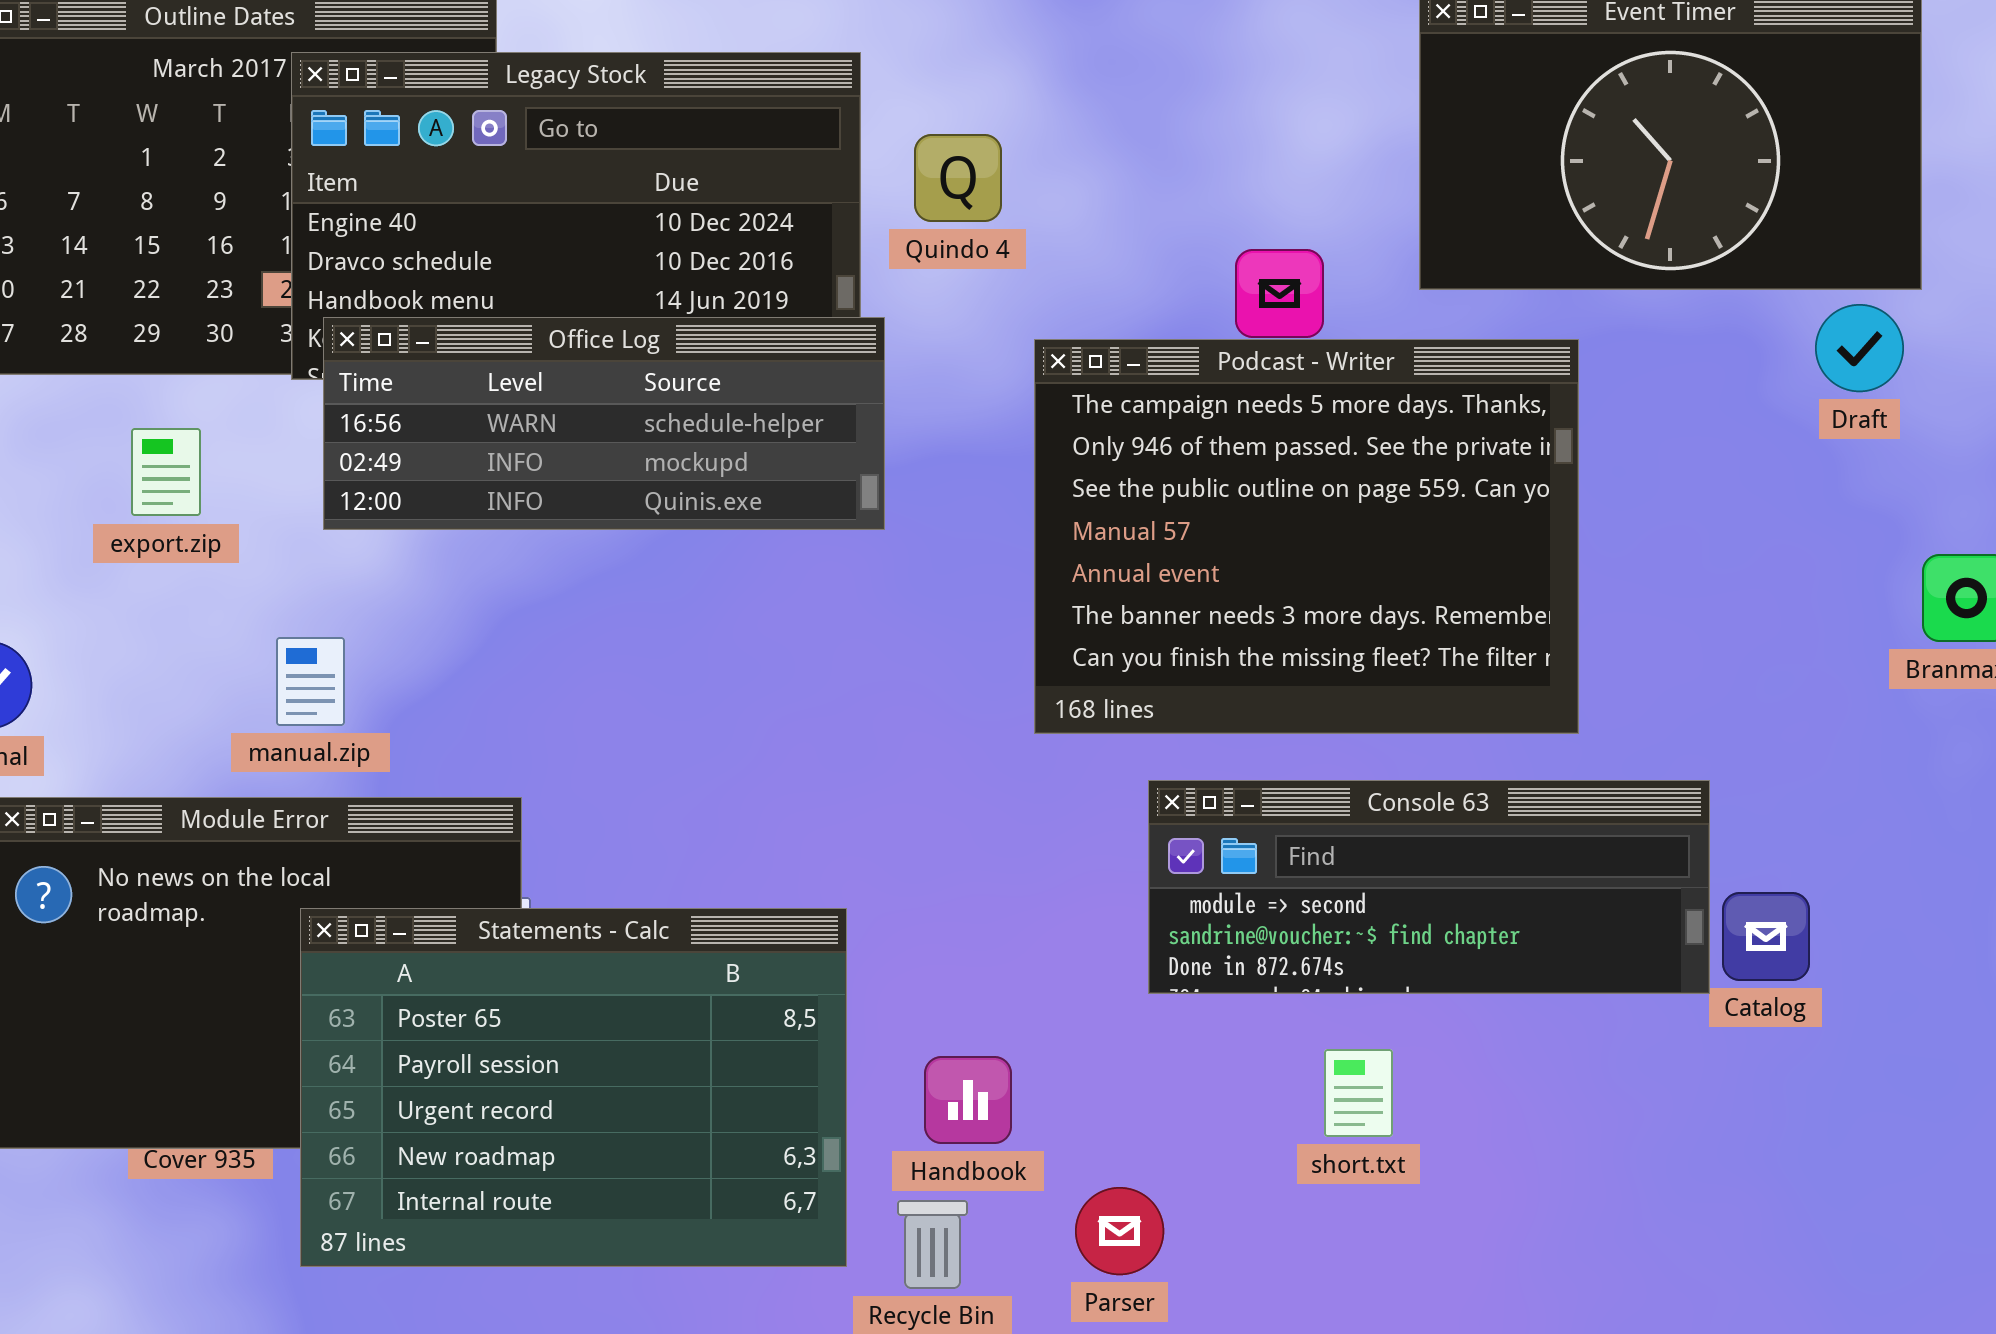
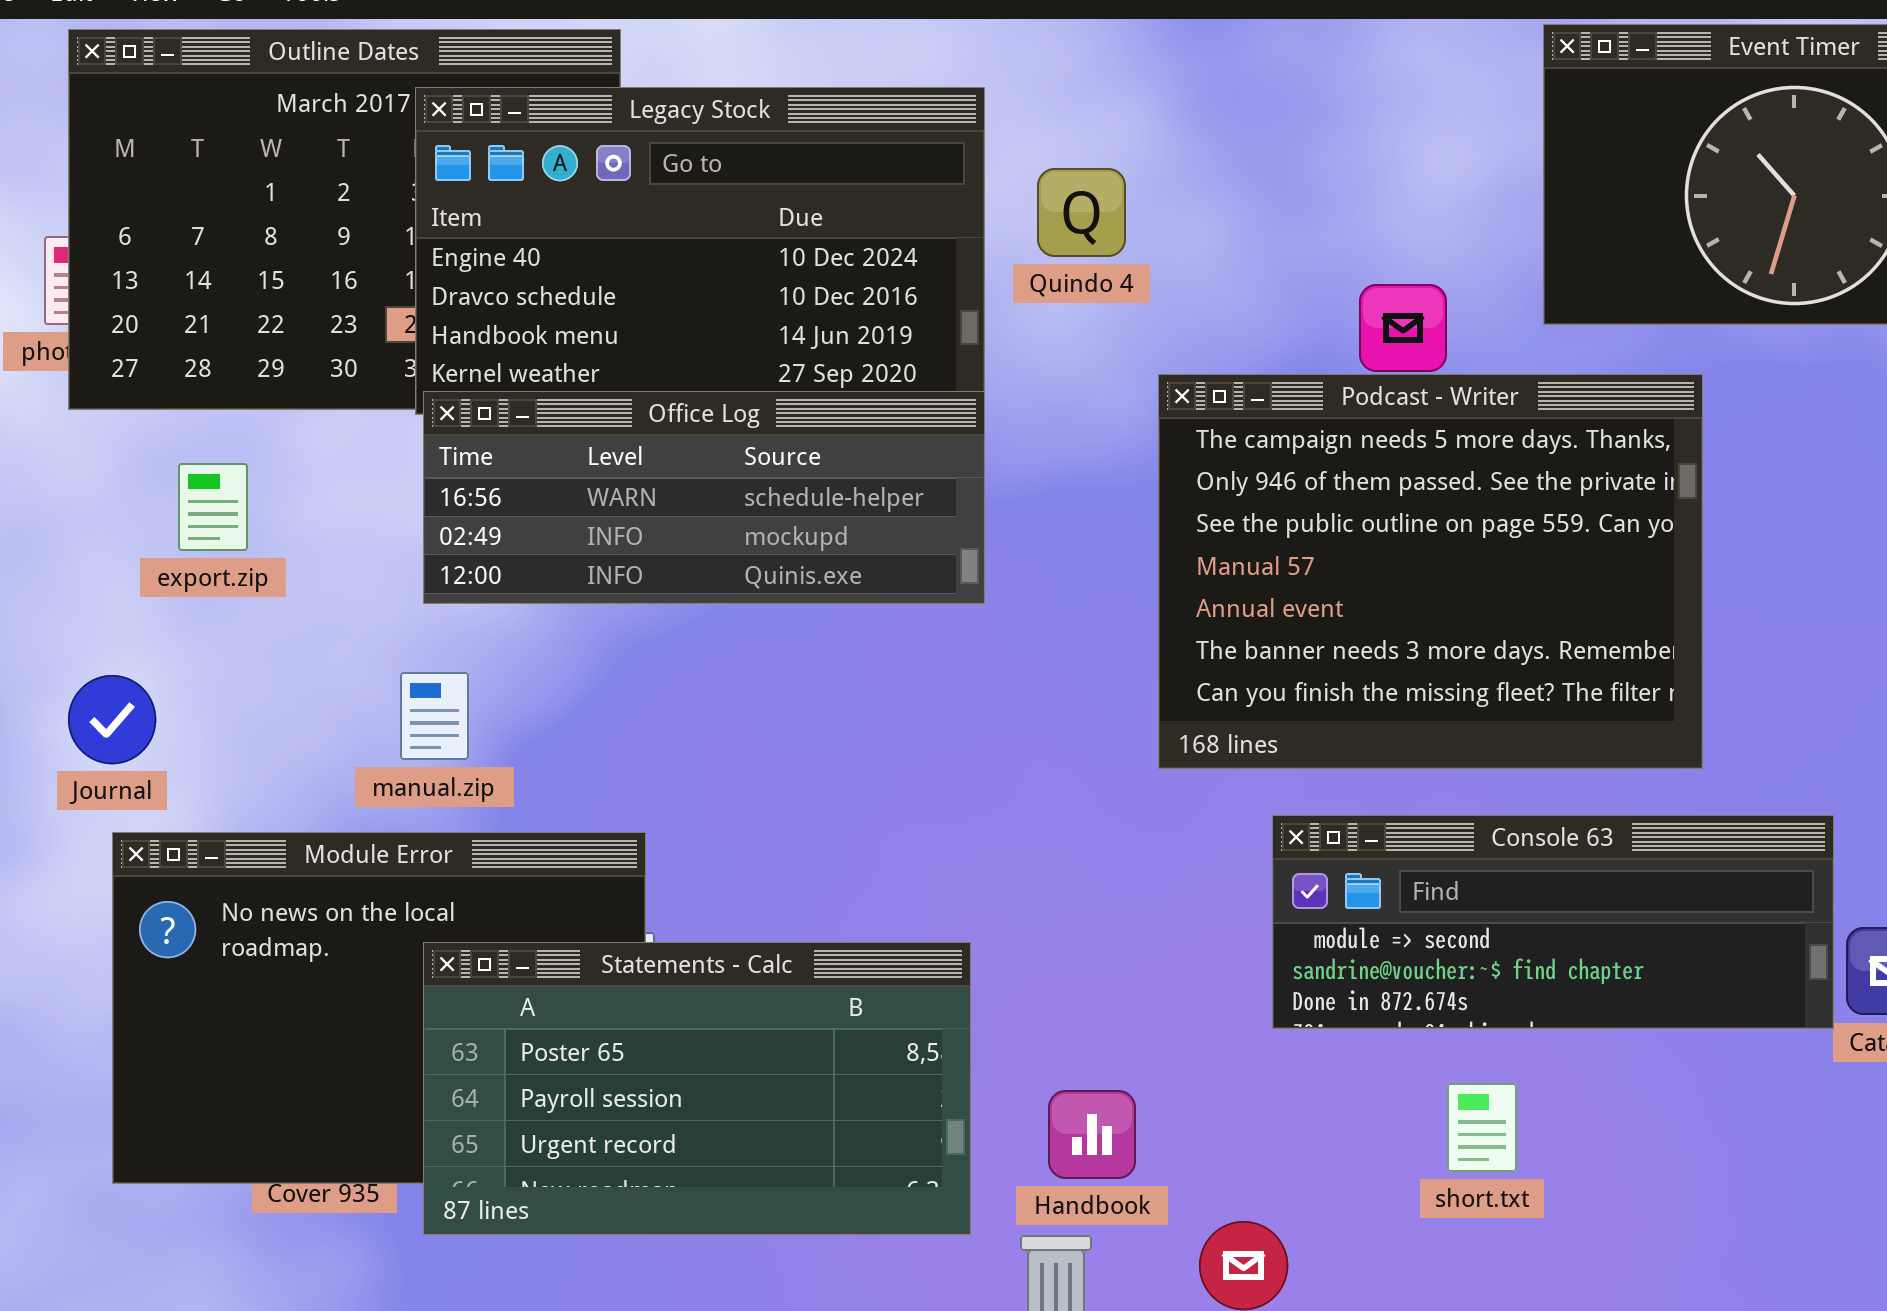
Office Log: [323,317,885,530] -> [423,391,985,604], moved
export.zip: [131,428,201,516] -> [178,463,248,551], moved
Statements - Calc: [300,908,847,1267] -> [423,942,971,1235], resized

